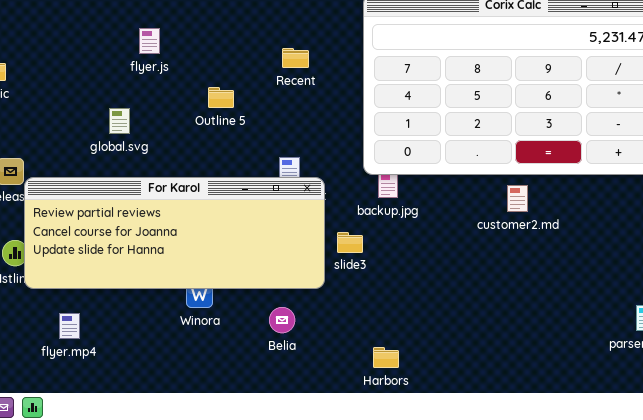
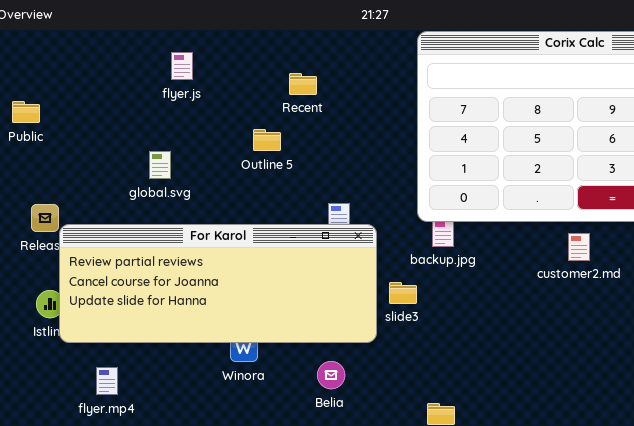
flyer.js: [139,28,160,54] -> [171,52,193,80], moved
Recent: [282,48,309,68] -> [289,73,317,95], moved

